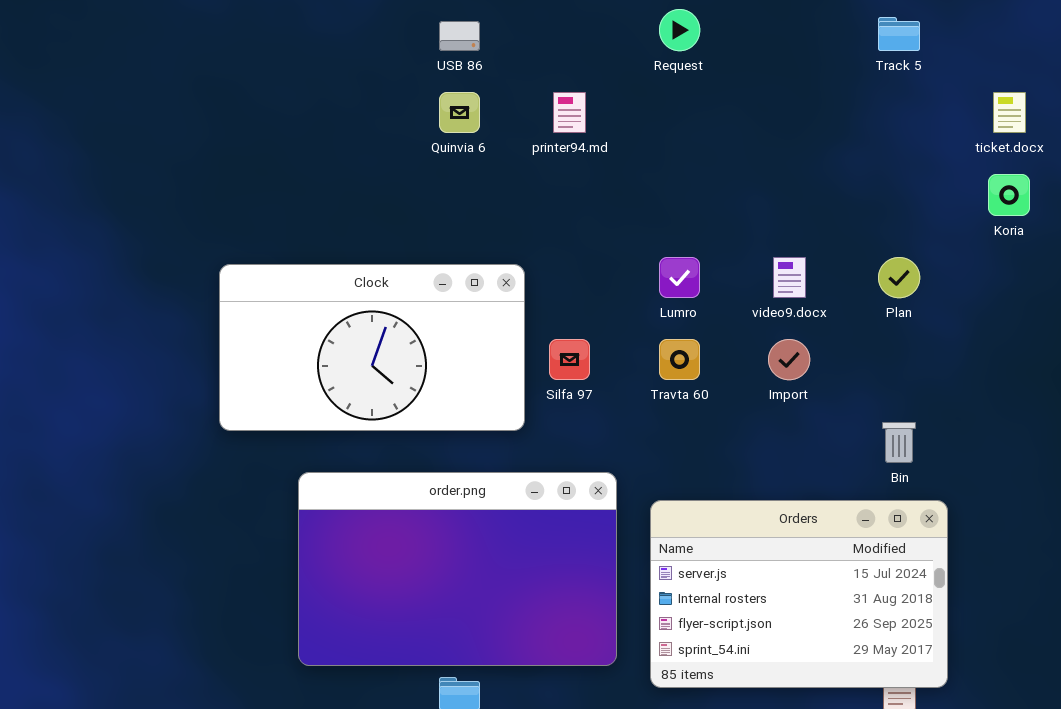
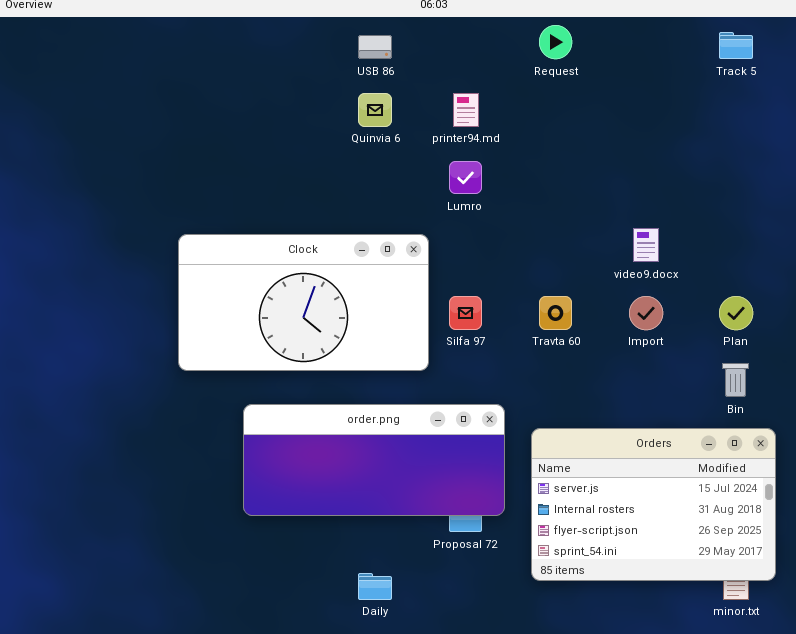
Lumro: [659,257,700,298] -> [449,161,482,194], moved
Plan: [878,257,920,298] -> [719,296,753,330], moved
order.png: [298,472,617,666] -> [243,404,505,516], resized

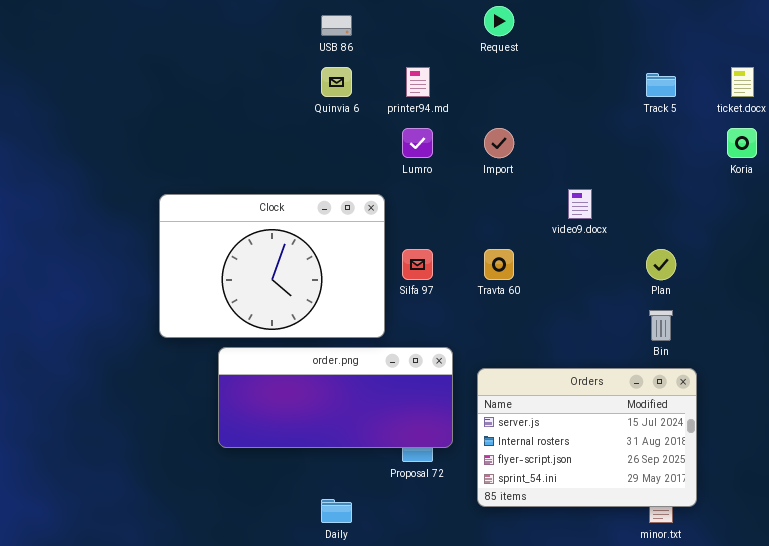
Track 5: [719,32,753,59] -> [646,73,676,97], moved
Clock: [178,234,429,371] -> [159,194,385,338], resized
Import: [629,296,663,330] -> [484,128,514,158], moved

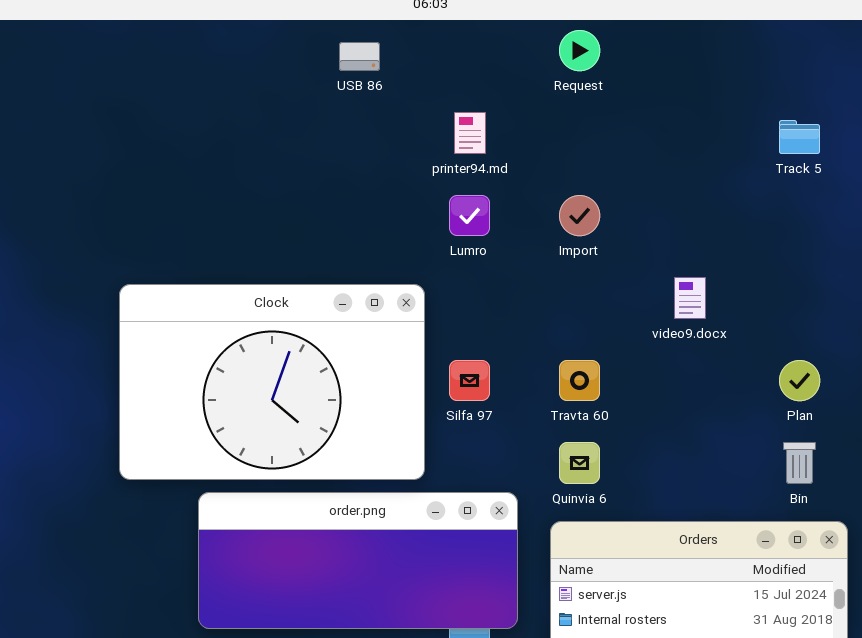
Quinvia 6: [321,67,352,97] -> [559,442,600,484], moved

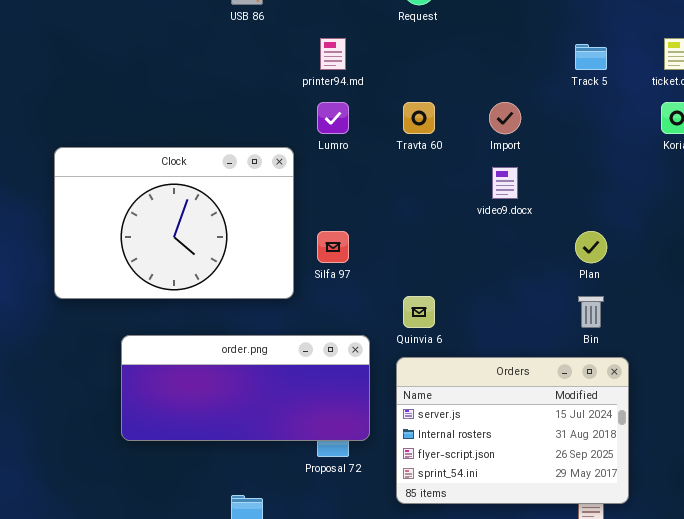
Import: [559,195,600,236] -> [489,102,521,134], moved
Clock: [119,284,425,480] -> [54,147,294,299], moved
Travta 60: [559,360,600,401] -> [403,102,435,134], moved

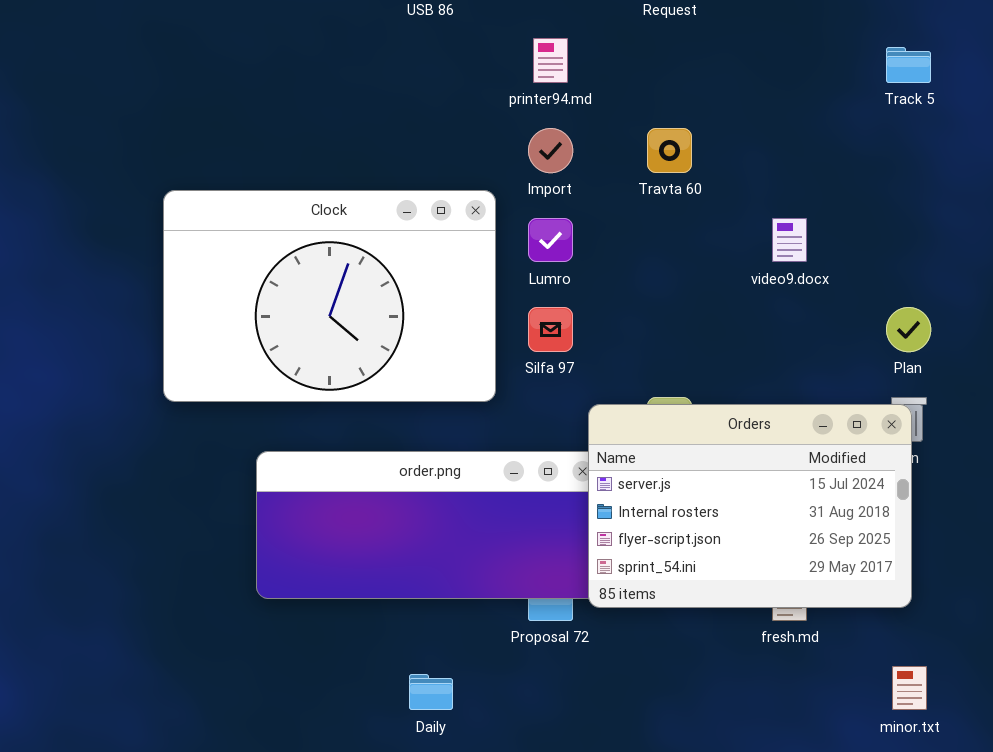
Lumro: [317,102,349,134] -> [528,218,573,262], moved
Import: [489,102,521,134] -> [528,128,573,173], moved
Orders: [396,357,629,504] -> [588,404,912,608], moved

